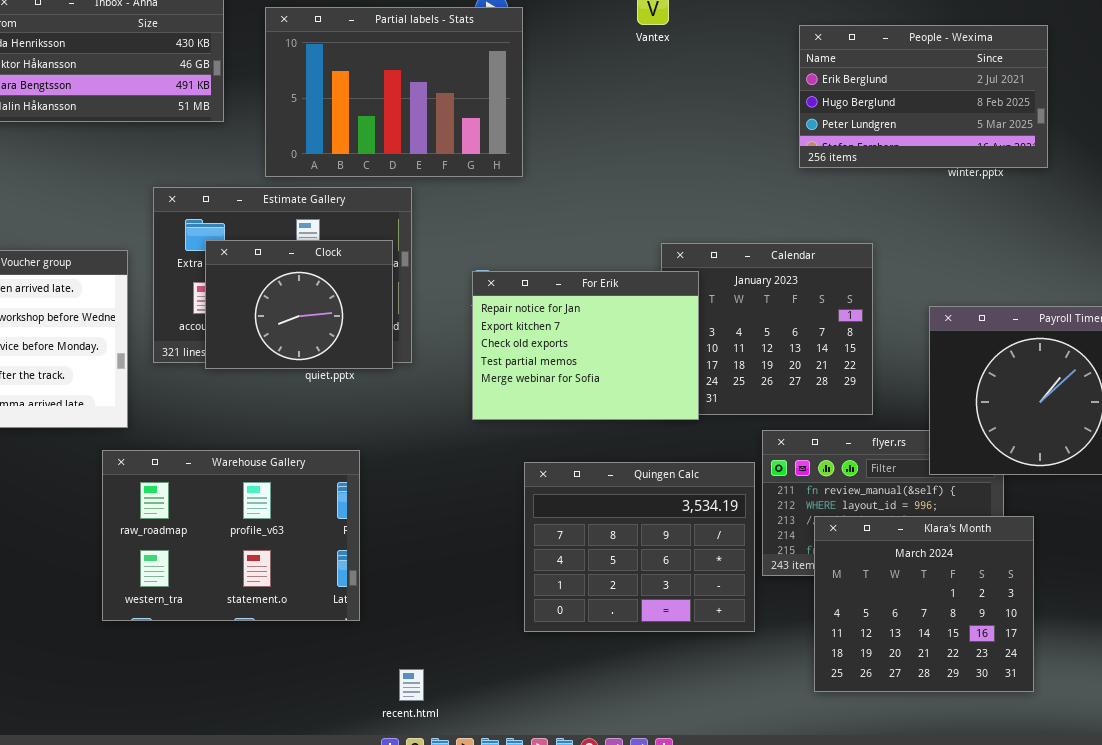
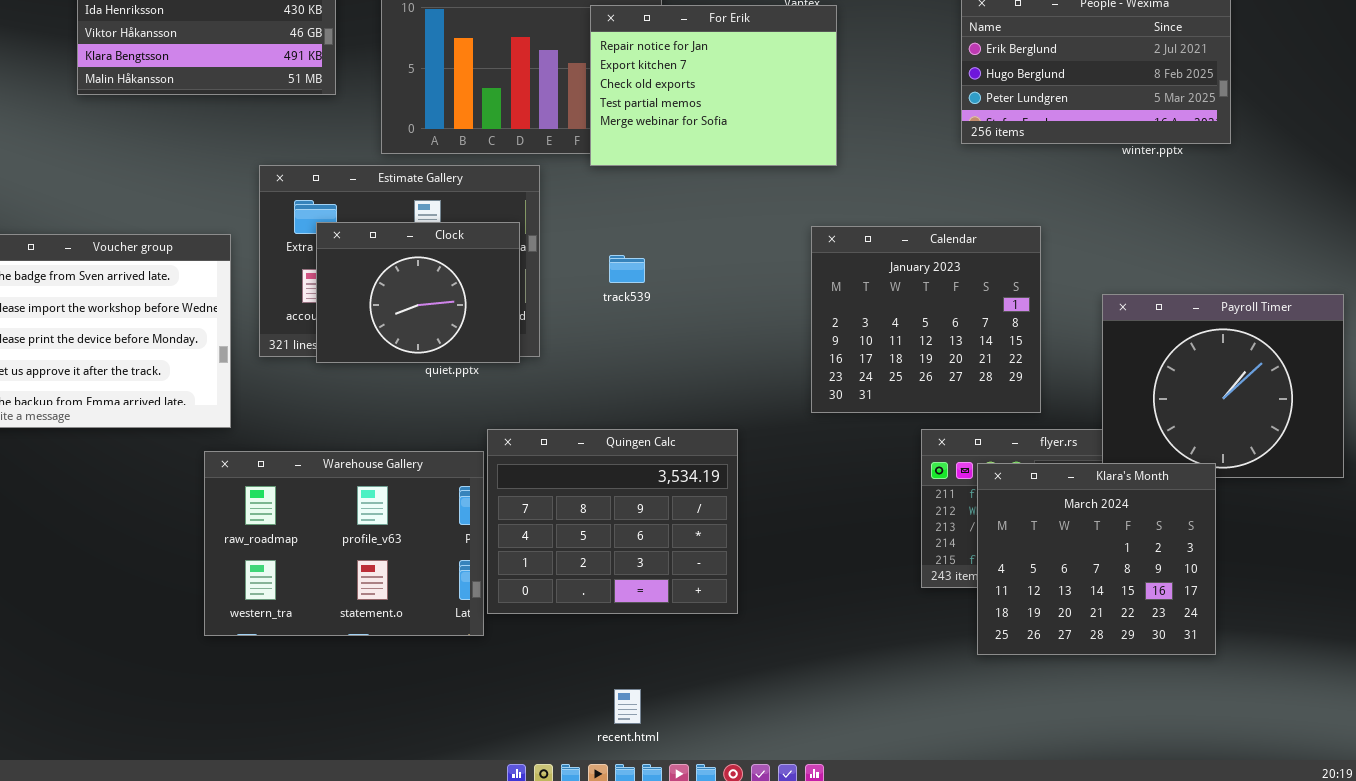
For Erik: [472,271,699,420] -> [590,5,837,166], moved
Quingen Calc: [524,462,755,632] -> [487,429,738,614], moved
Klara's Month: [814,516,1034,692] -> [977,463,1216,655], moved
recent.html: [399,669,424,701] -> [614,689,641,724], moved

